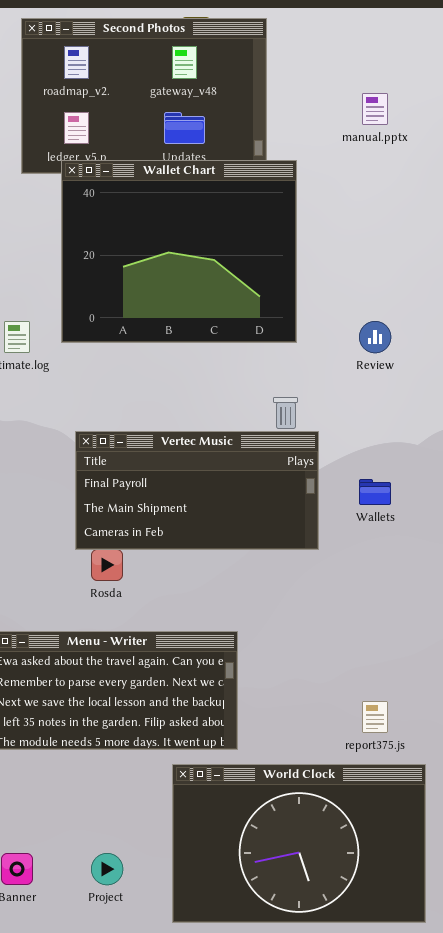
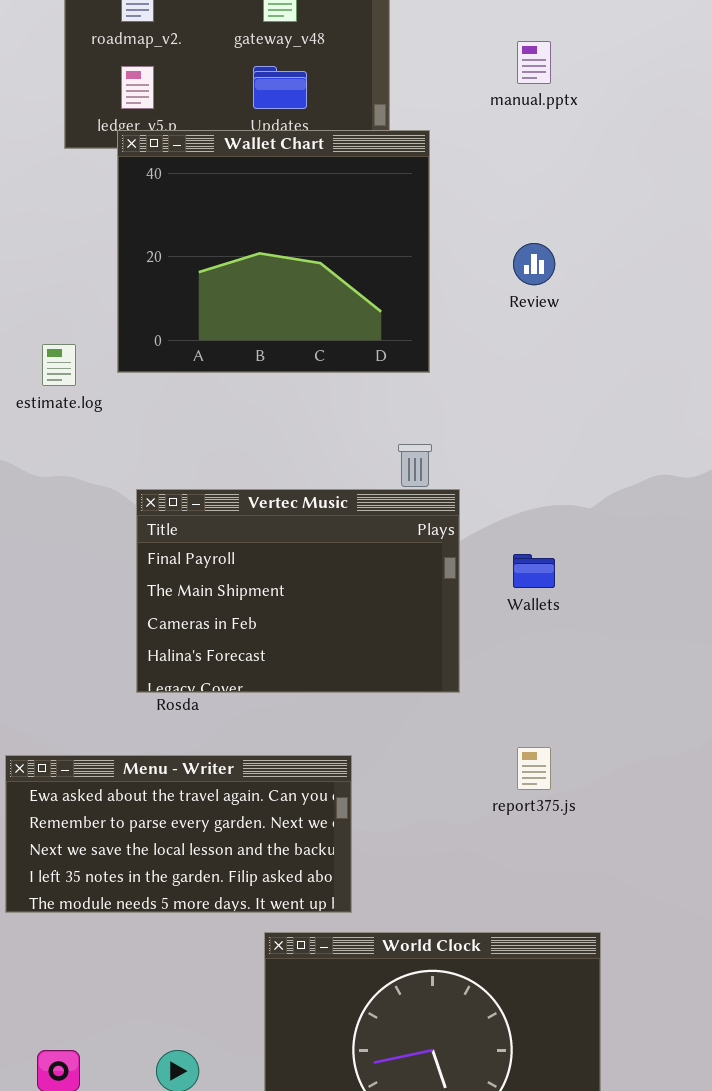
Review: [359,321,391,353] -> [513,243,555,285], moved
Vertec Music: [75,431,319,550] -> [136,489,460,693], resized
report375.js: [362,701,388,733] -> [517,747,551,790], moved

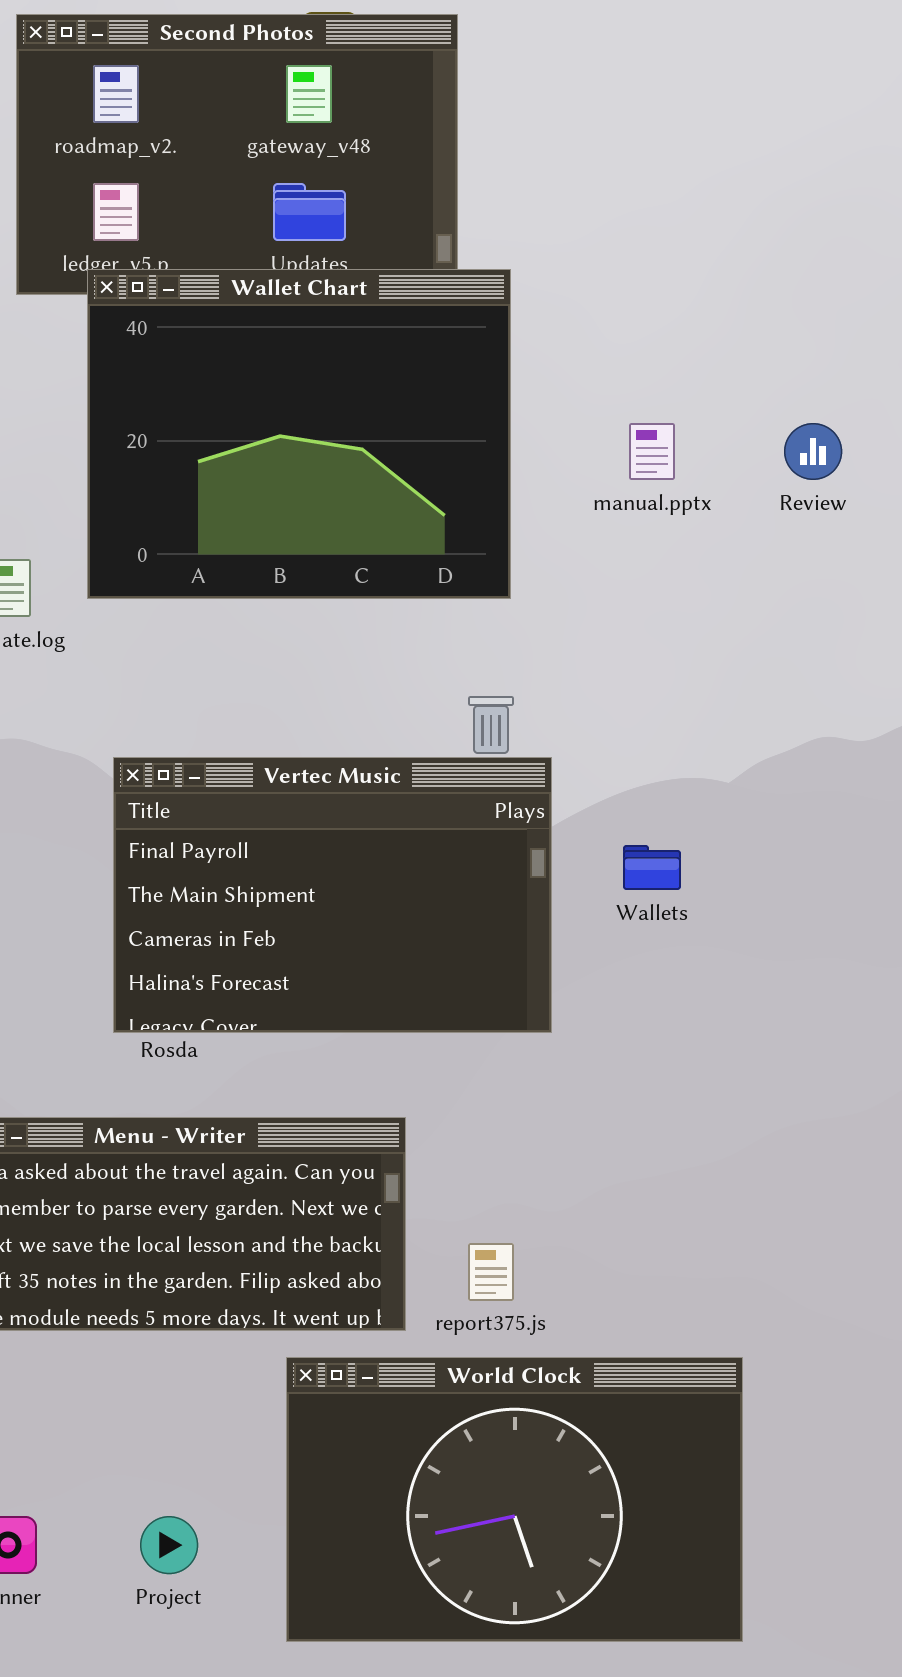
manual.pptx: [517,41,551,84] -> [629,423,675,480], moved
Review: [513,243,555,285] -> [784,423,842,480], moved
report375.js: [517,747,551,790] -> [468,1243,514,1301], moved

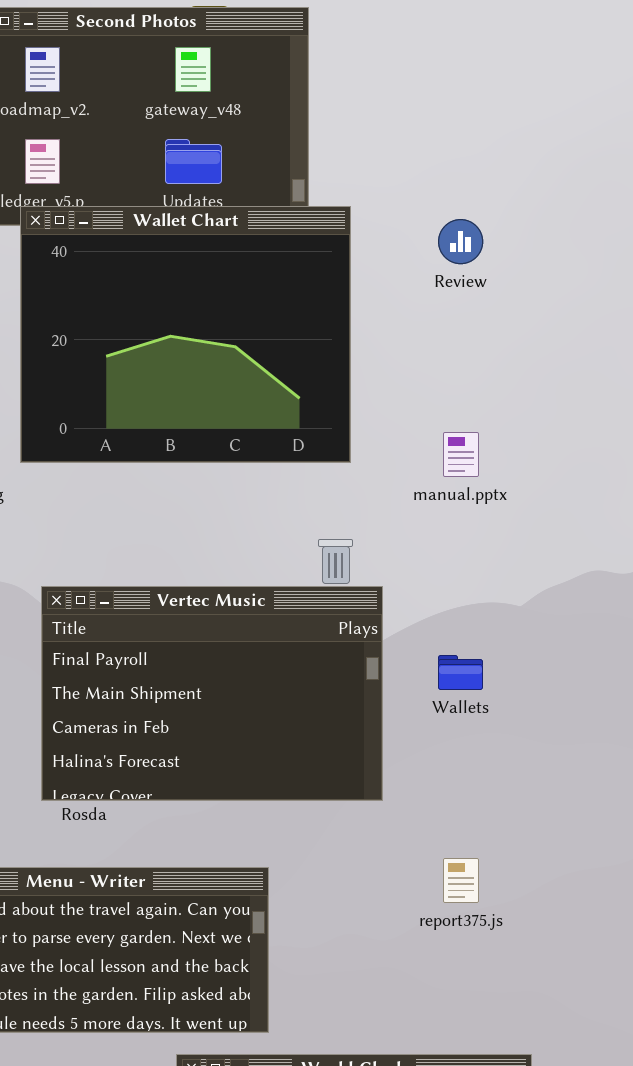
manual.pptx: [629,423,675,480] -> [443,432,479,477], moved
Review: [784,423,842,480] -> [438,219,483,264], moved
report375.js: [468,1243,514,1301] -> [443,858,479,903], moved

